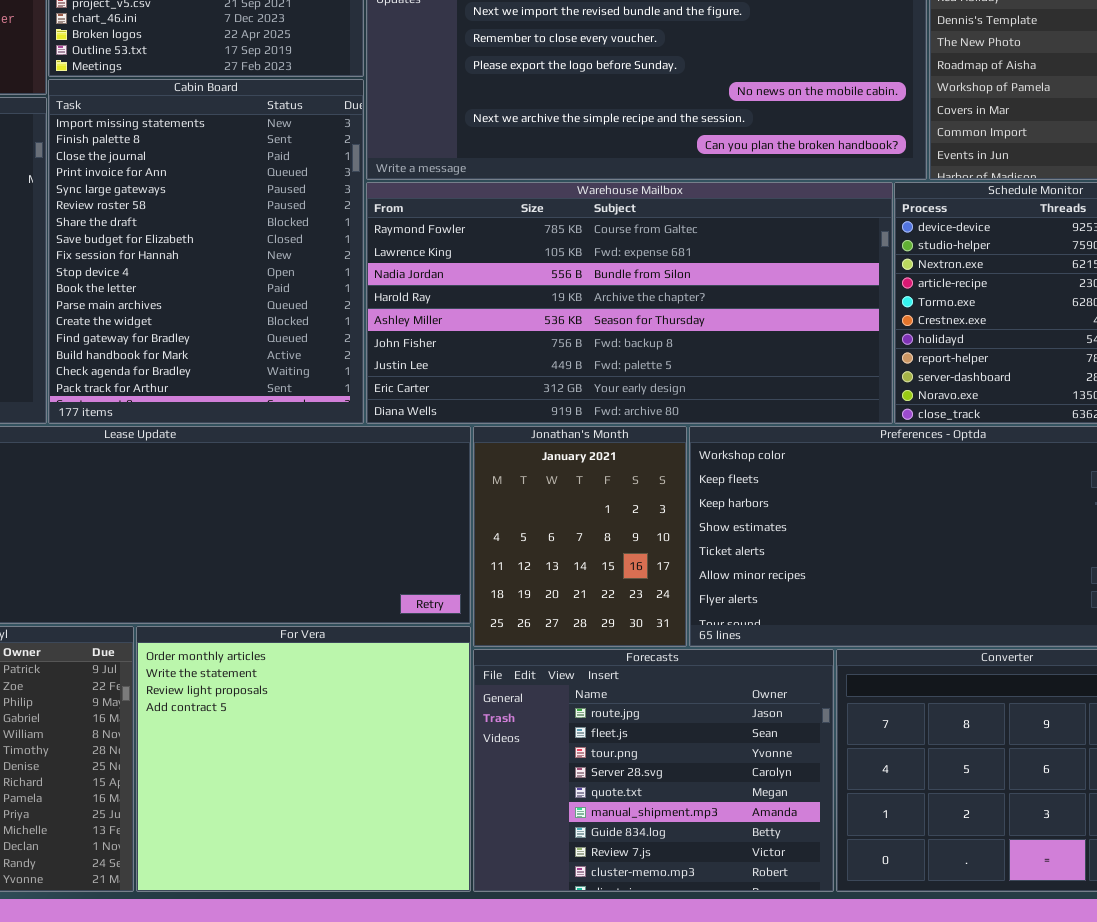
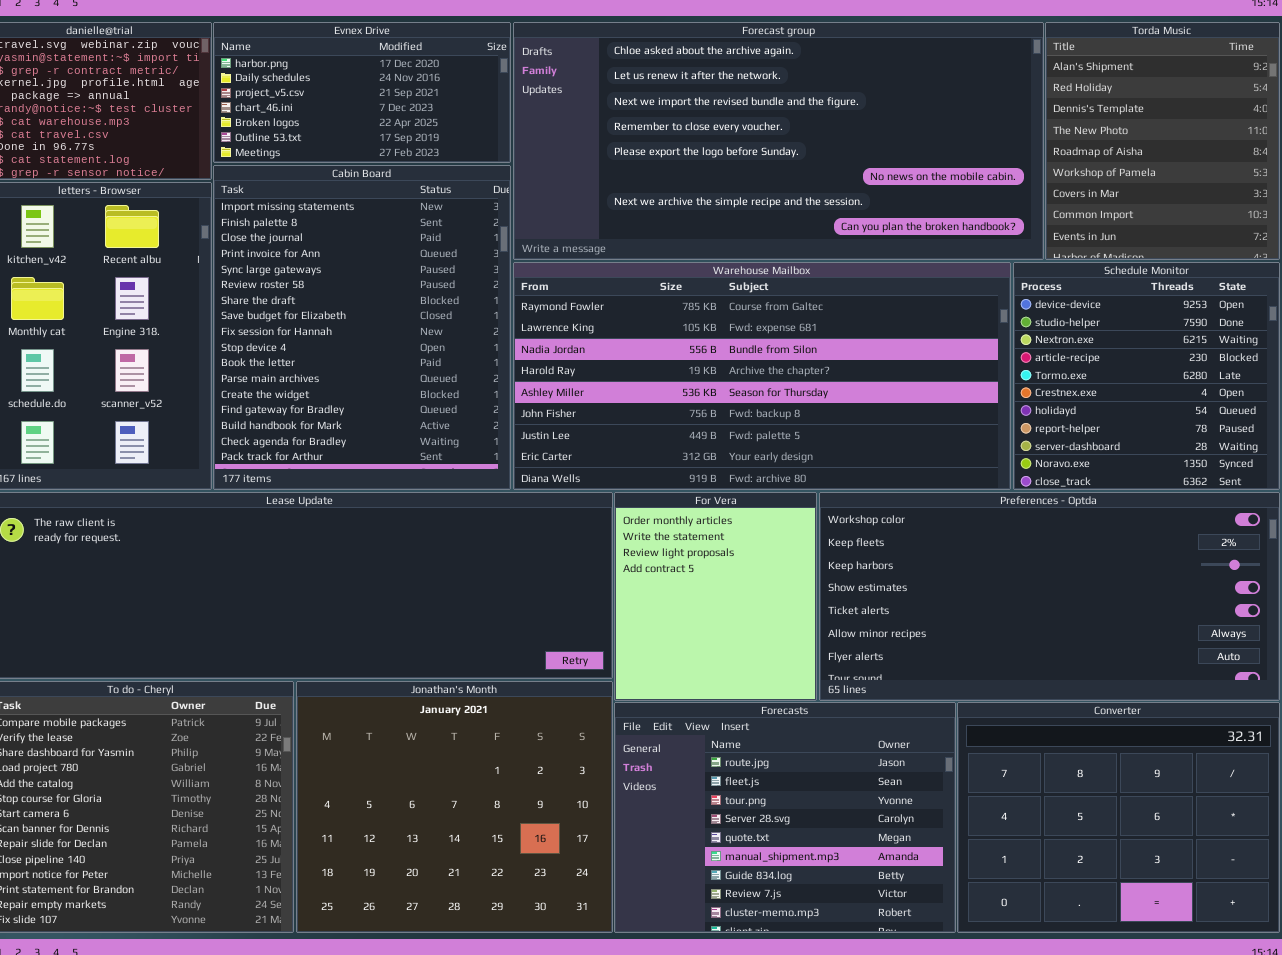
Jonathan's Month: [473,426,687,647] -> [296,681,613,933], moved, resized
For Vera: [136,626,471,892] -> [614,492,817,701], moved, resized

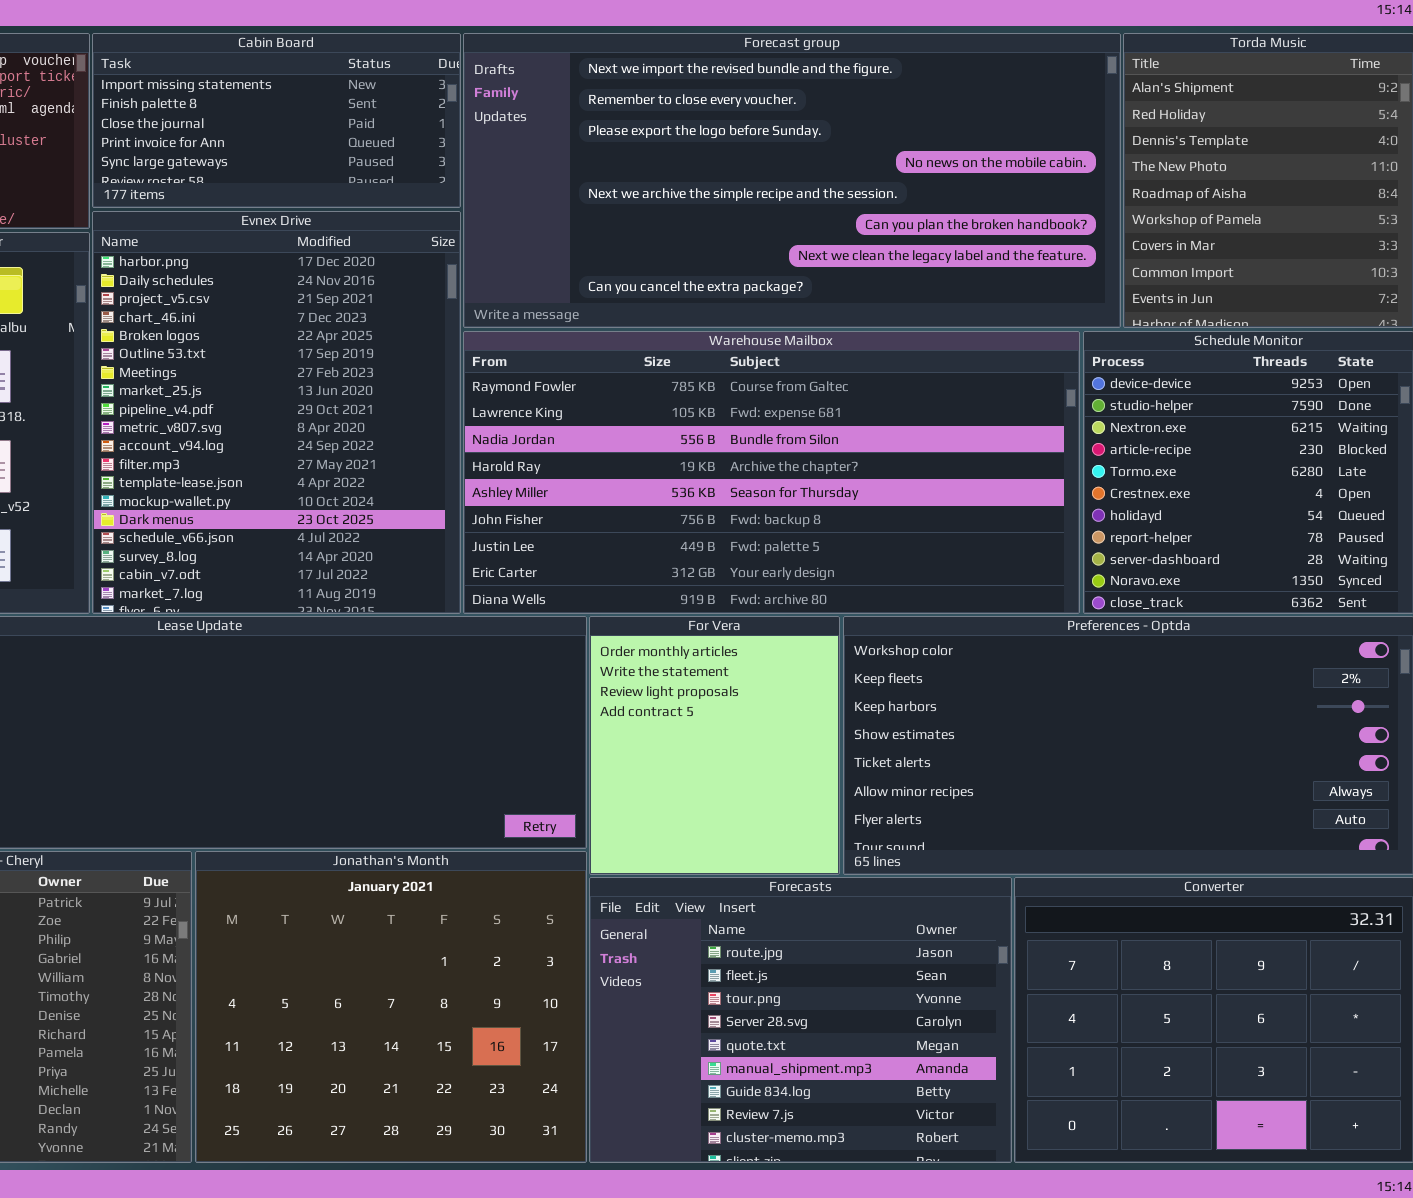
Evnex Drive: [213,22,511,163] -> [92,211,461,614], moved, resized
Forecast group: [513,22,1044,260] -> [463,33,1121,328], scrolled down 2 rows
Cabin Board: [213,165,511,490] -> [92,33,461,208], moved, resized

